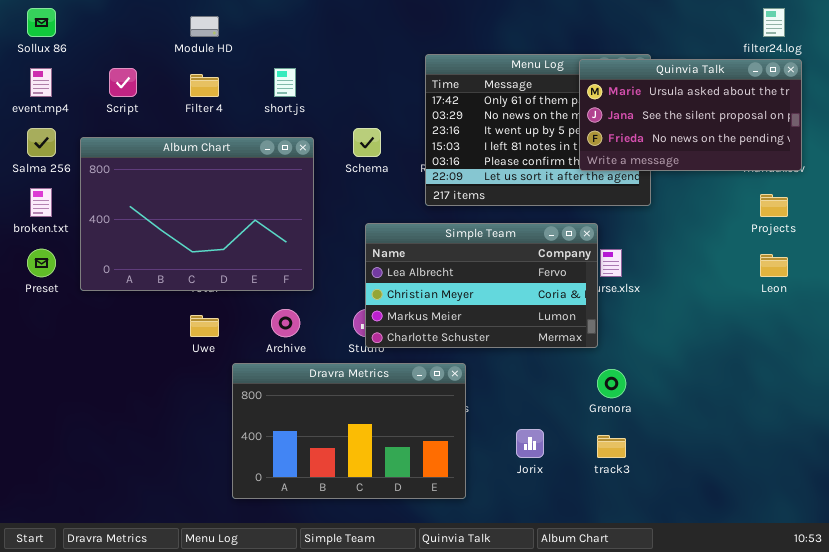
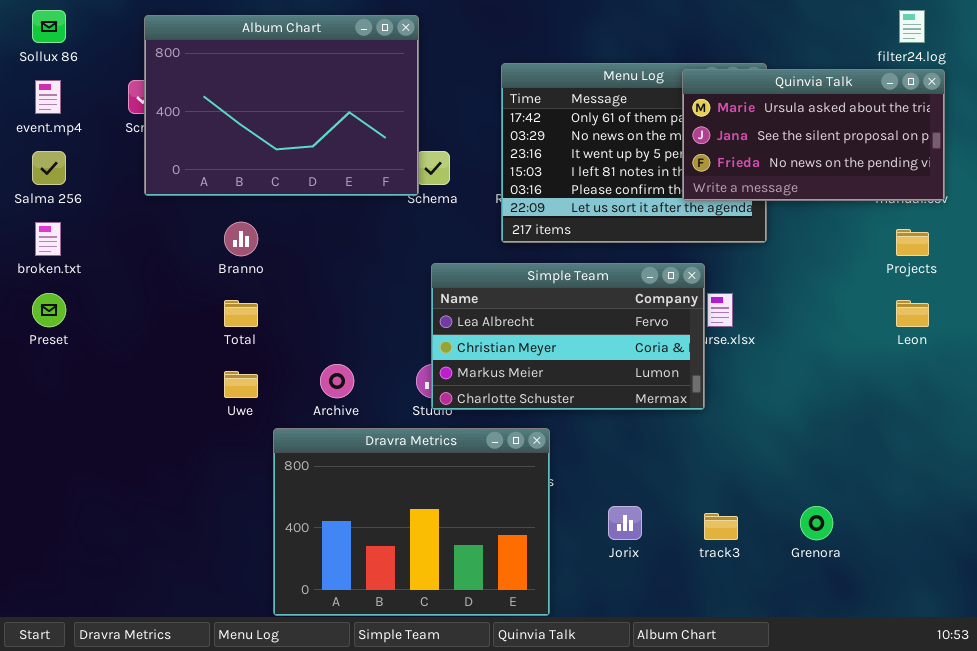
Album Chart: [80,137,314,291] -> [144,15,419,196], moved
Dravra Metrics: [232,363,466,499] -> [273,428,550,616], resized
Grenora: [597,369,626,398] -> [800,506,833,540], moved

